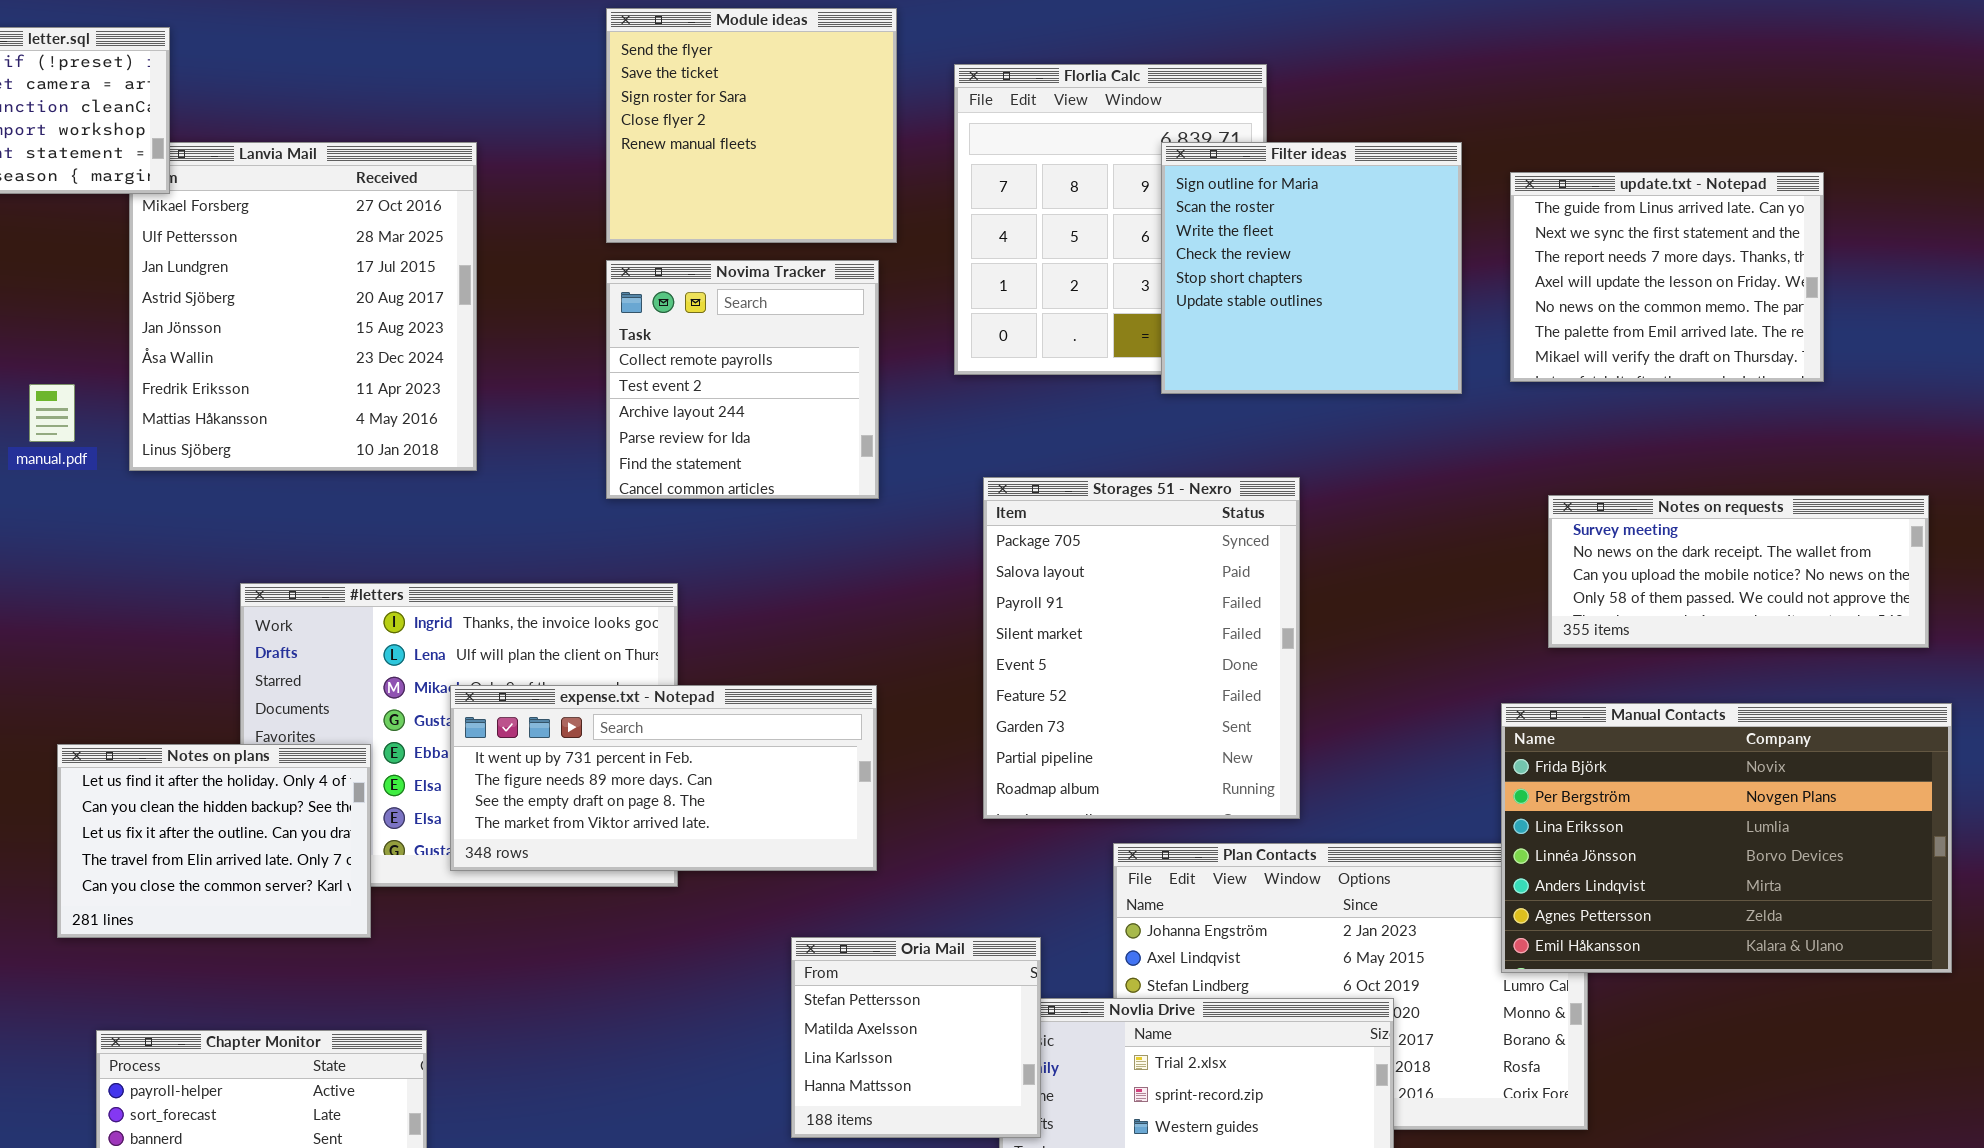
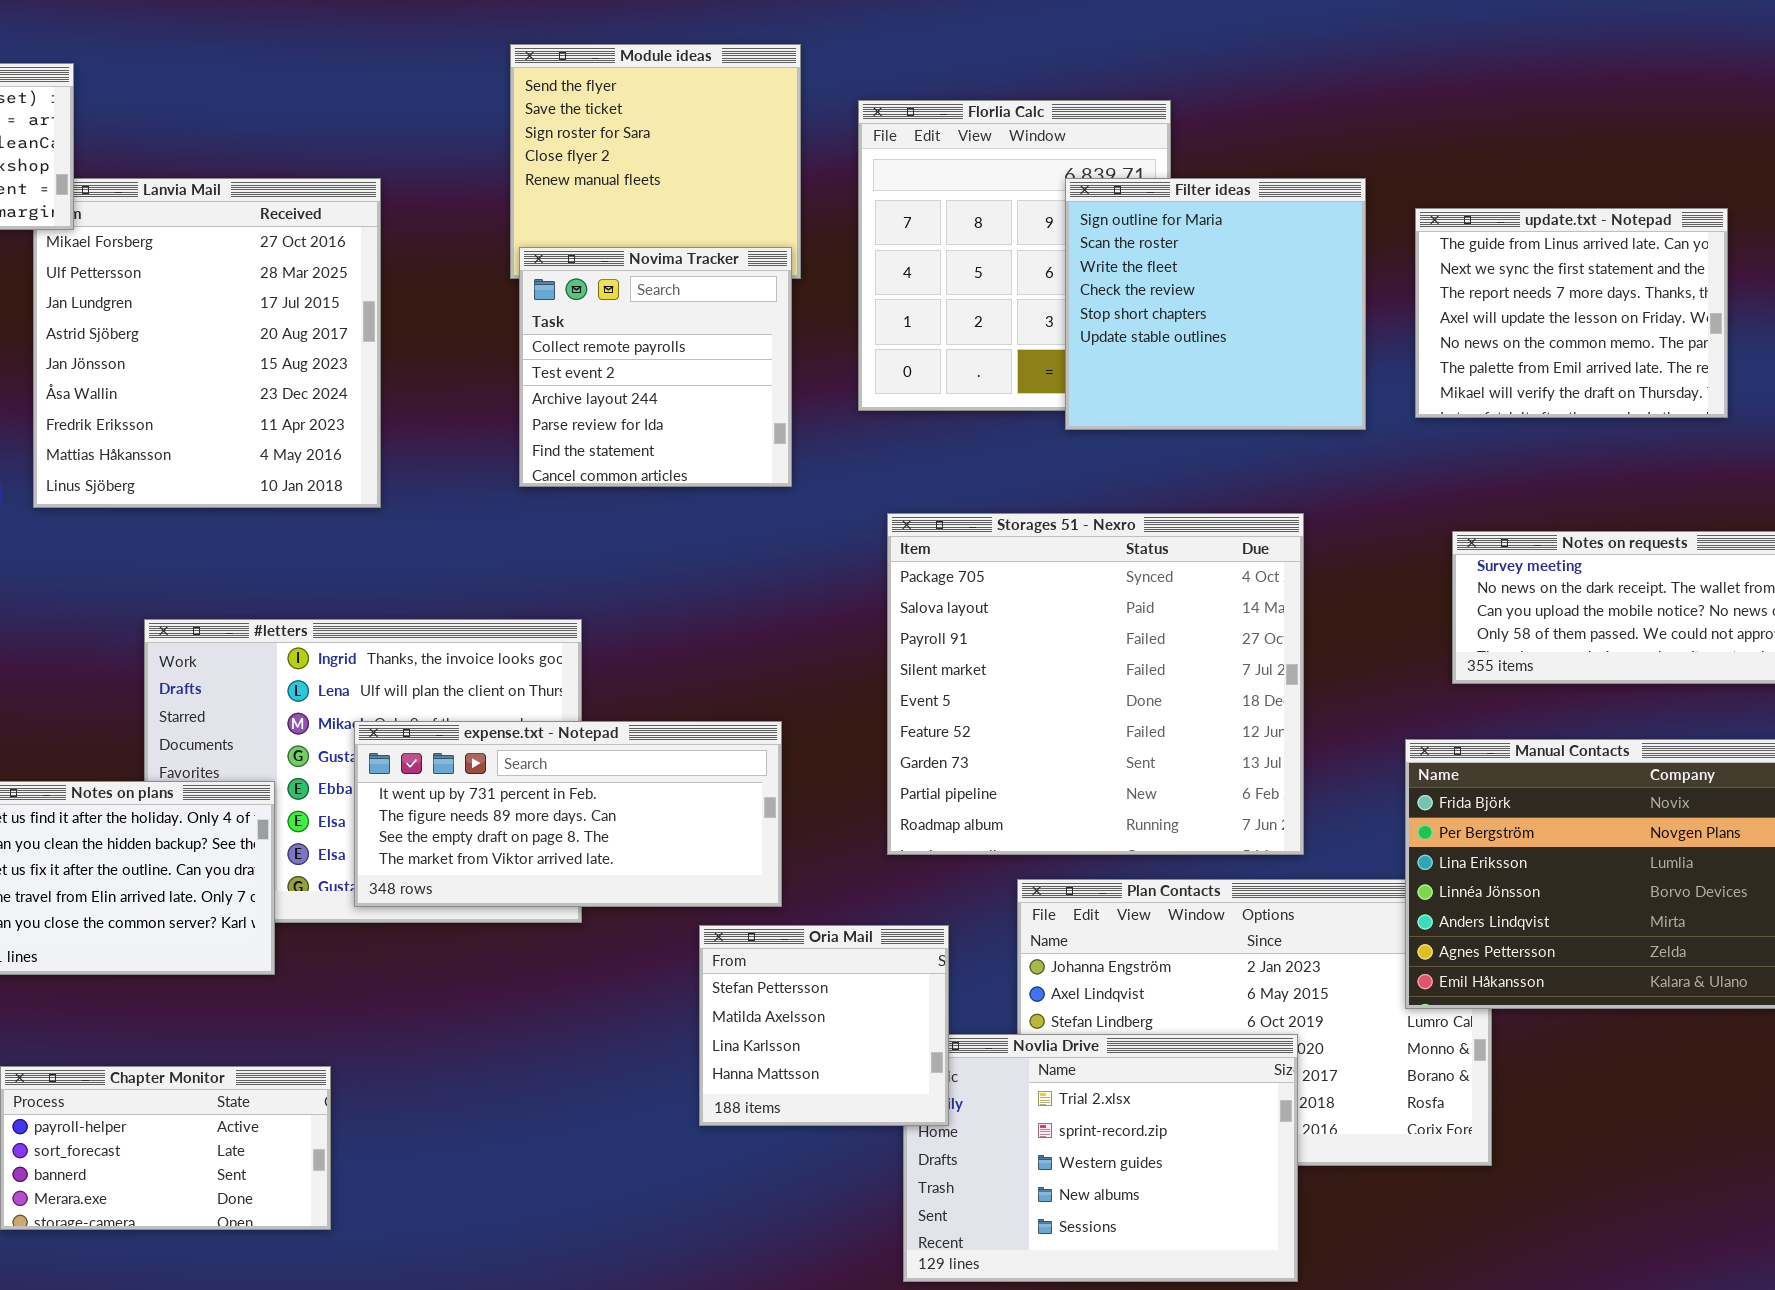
Novima Tracker: [606,260,879,499] -> [519,247,792,487], moved
Storages 51 - Nexro: [983,477,1300,819] -> [887,513,1304,855], resized
Oria Mail: [791,937,1041,1138] -> [699,925,949,1126], moved

